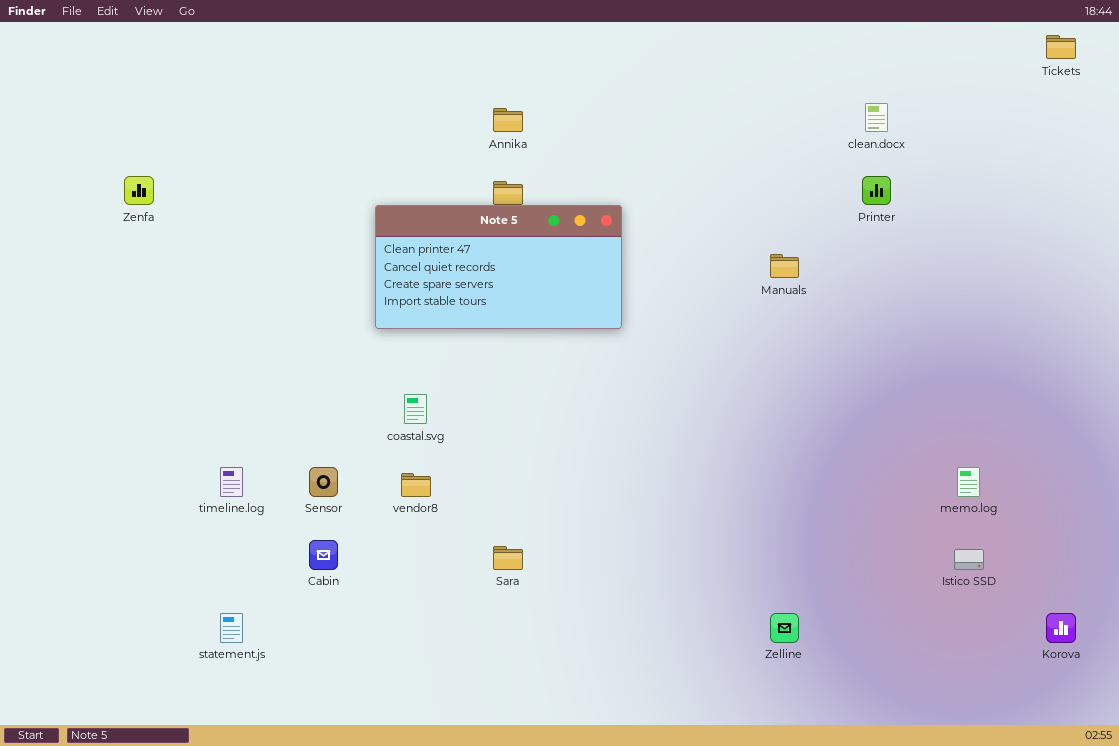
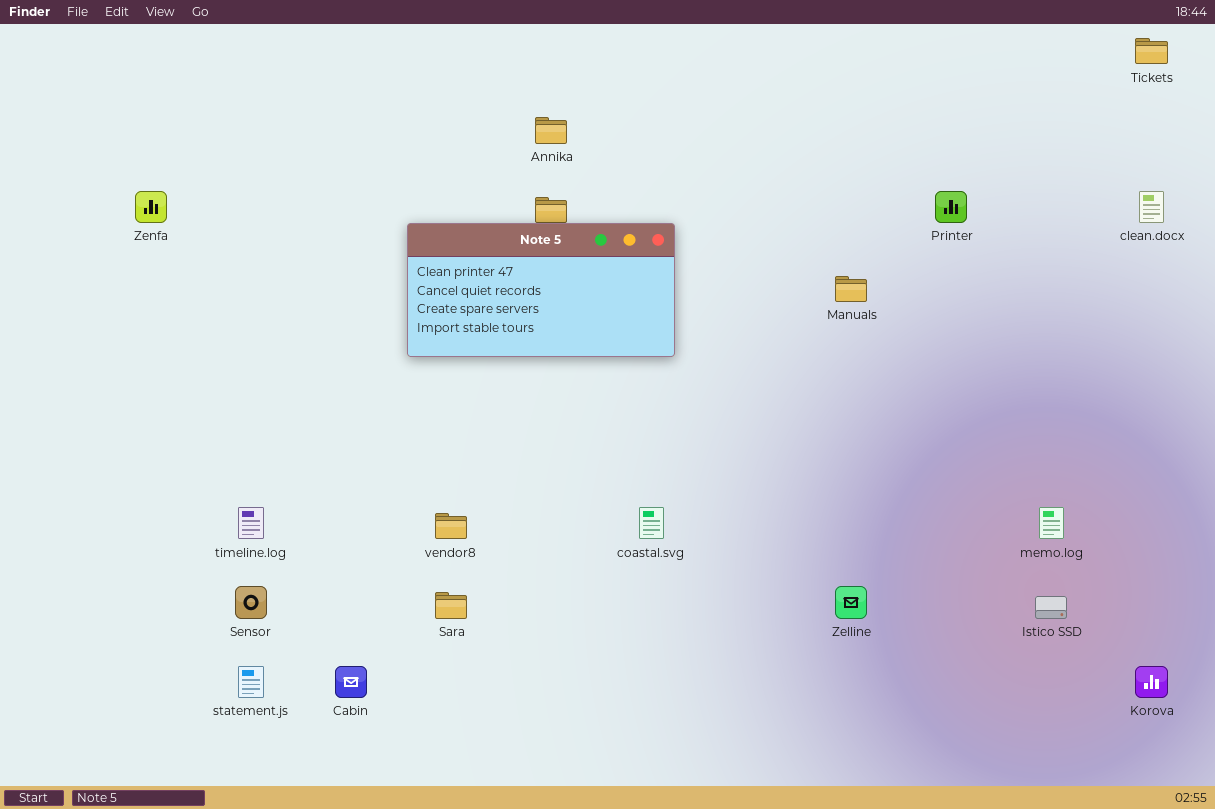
clean.docx: [865,103,888,132] -> [1139,191,1164,223], moved
coastal.svg: [404,394,427,424] -> [639,507,664,539], moved
Sensor: [309,467,338,497] -> [235,586,267,619], moved
Cabin: [309,540,338,570] -> [335,666,367,698], moved
Sara: [493,546,523,570] -> [435,592,467,619], moved
Zelline: [770,613,799,643] -> [835,586,867,619], moved

